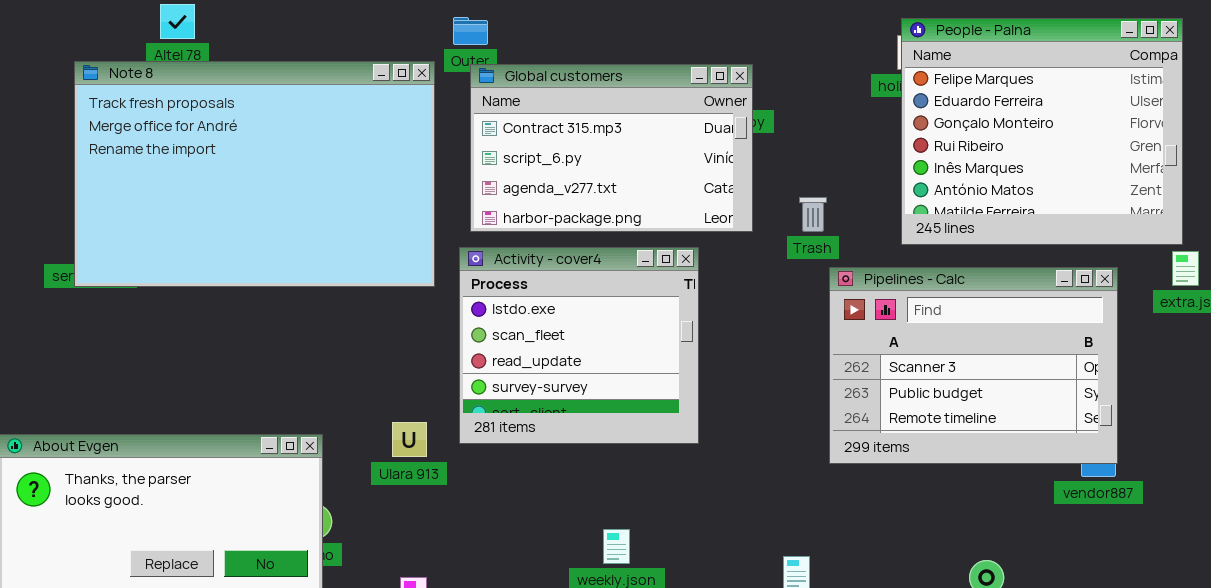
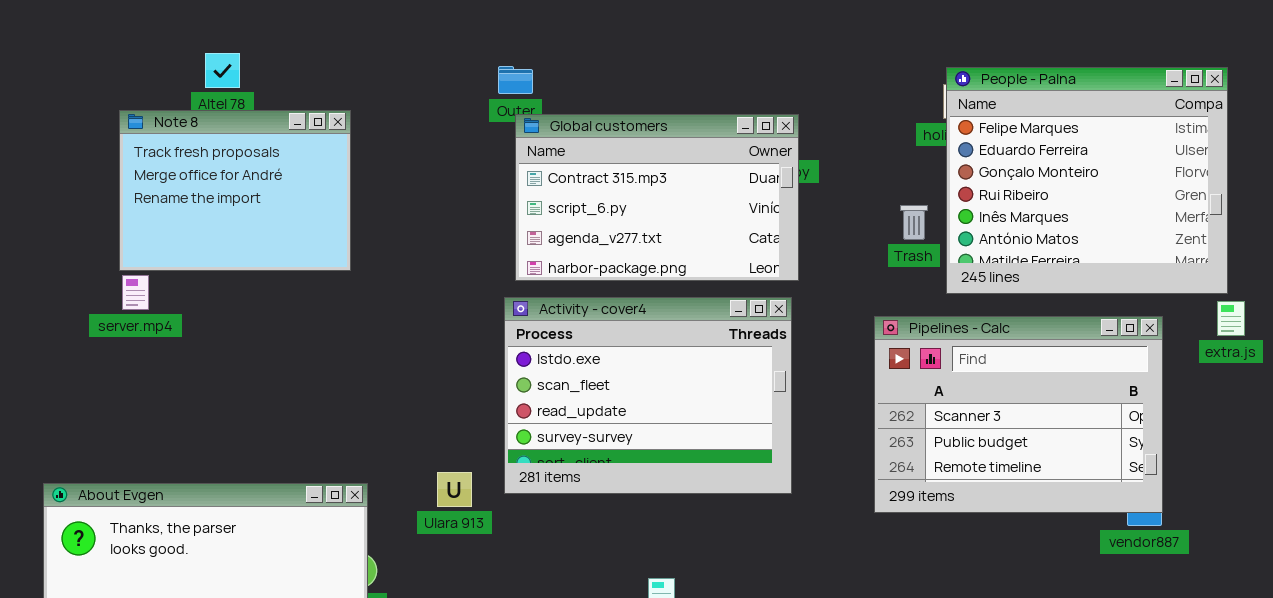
Note 8: [74,61,435,287] -> [119,110,351,271], resized
Trash: [799,197,827,232] -> [900,205,928,240], moved
Activity - cover4: [459,247,699,444] -> [504,297,792,494], resized

